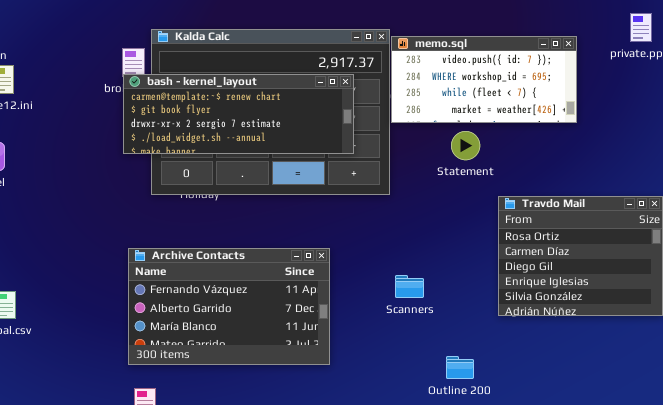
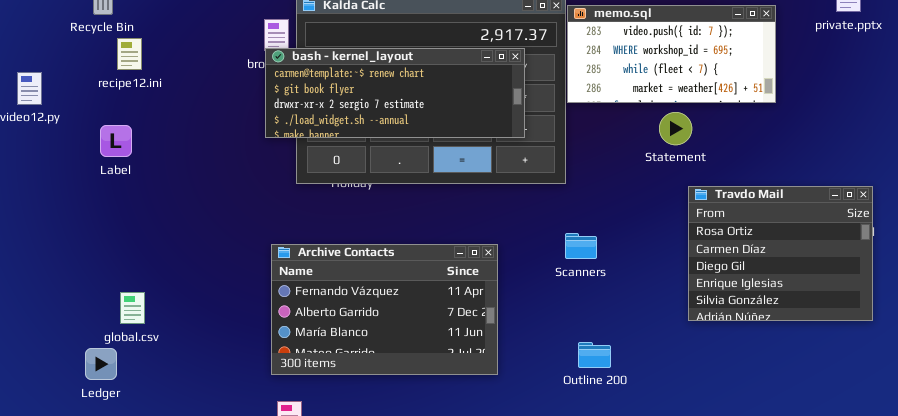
Statement: [451,131,480,160] -> [659,112,692,145], moved
Scanners: [395,275,424,298] -> [565,233,597,259], moved
Outline 200: [446,356,474,379] -> [578,342,611,368], moved

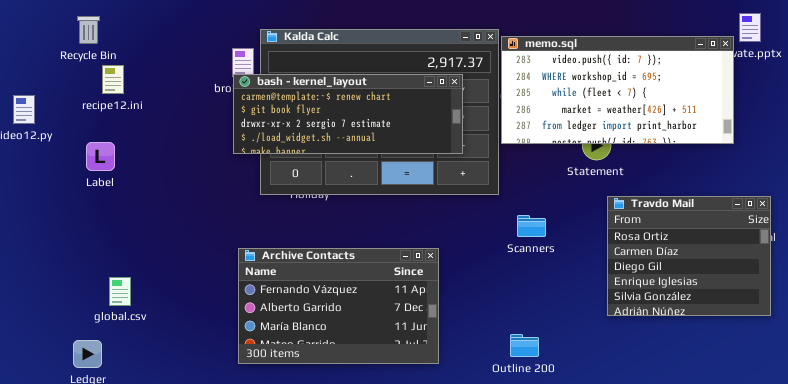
memo.sql: [567,5,776,103] -> [501,36,734,144], resized
Scanners: [565,233,597,259] -> [517,215,546,237], moved
global.csv: [120,292,145,324] -> [109,277,131,306], moved

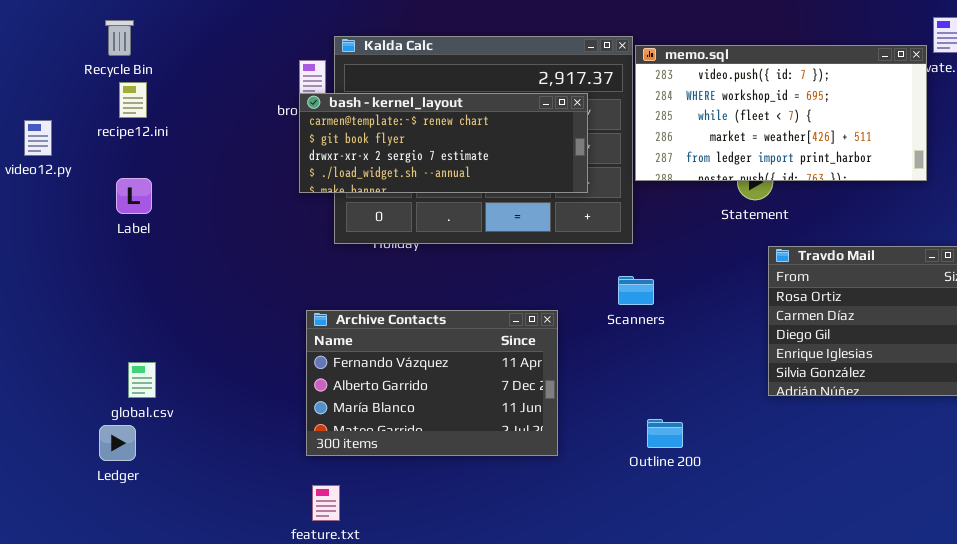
recipe12.ini: [102,65,124,94] -> [119,82,147,118], moved
Scanners: [517,215,546,237] -> [618,276,654,305], moved
global.csv: [109,277,131,306] -> [128,362,156,398], moved

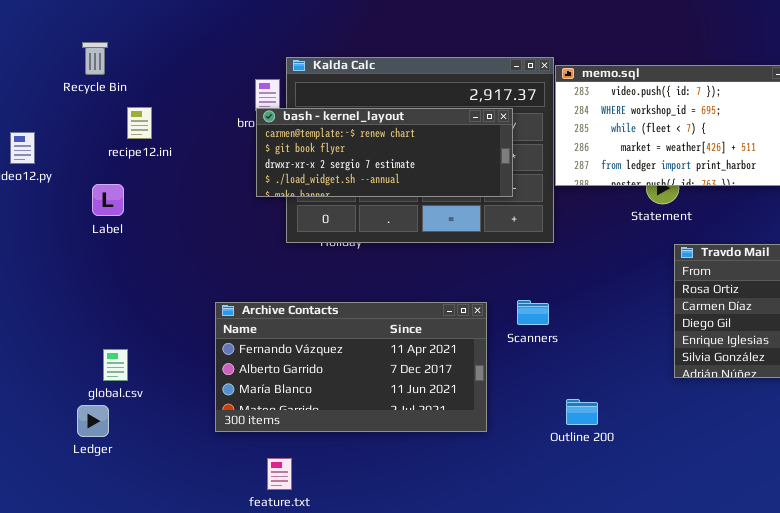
recipe12.ini: [119,82,147,118] -> [127,107,152,139], moved
Scanners: [618,276,654,305] -> [517,300,549,325], moved
Archive Contacts: [306,310,558,456] -> [215,302,487,432], resized

